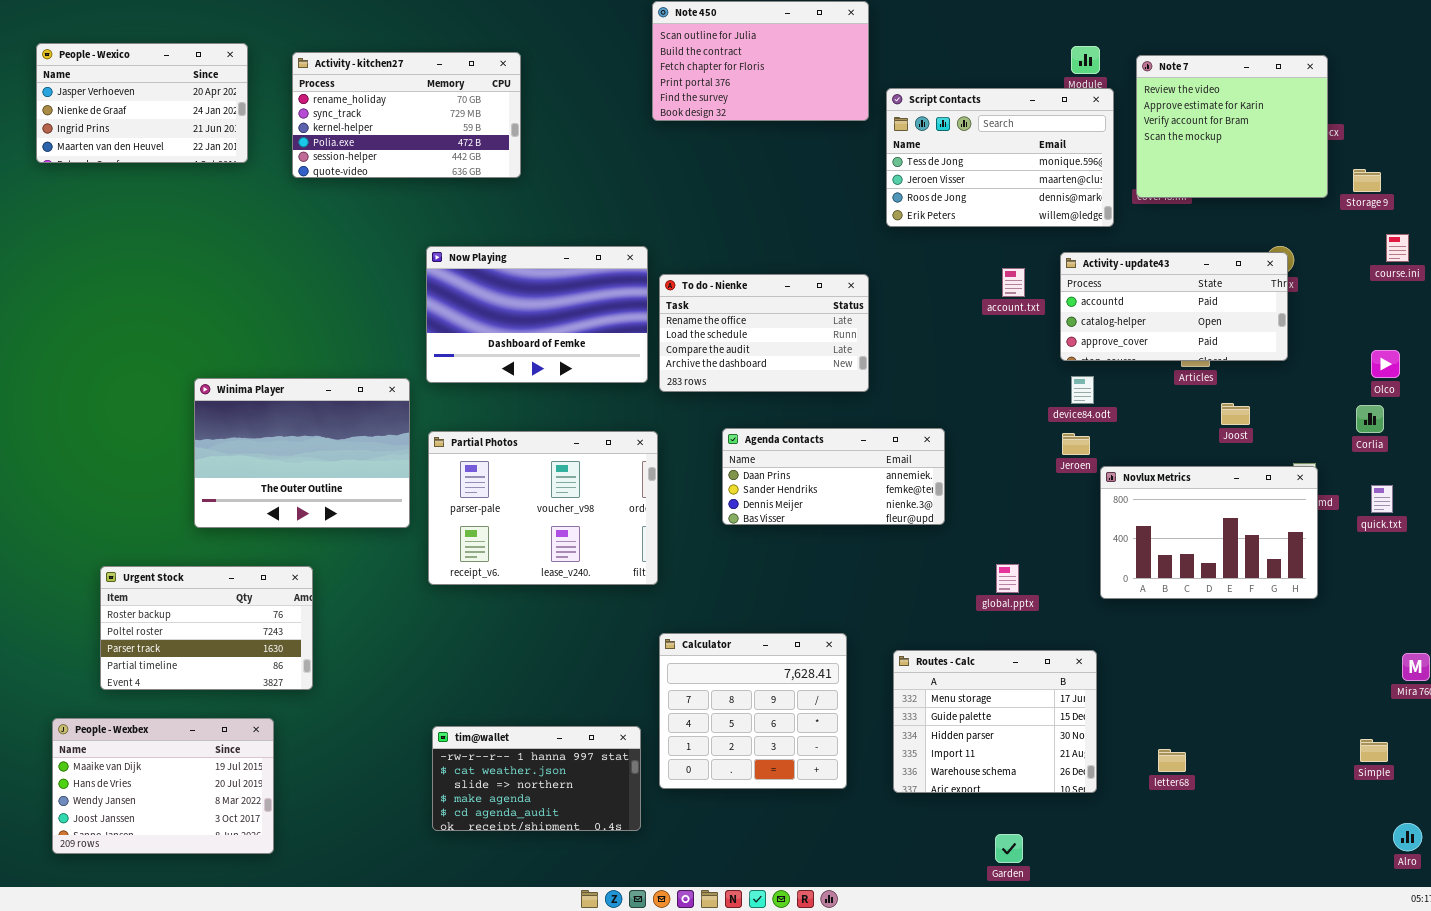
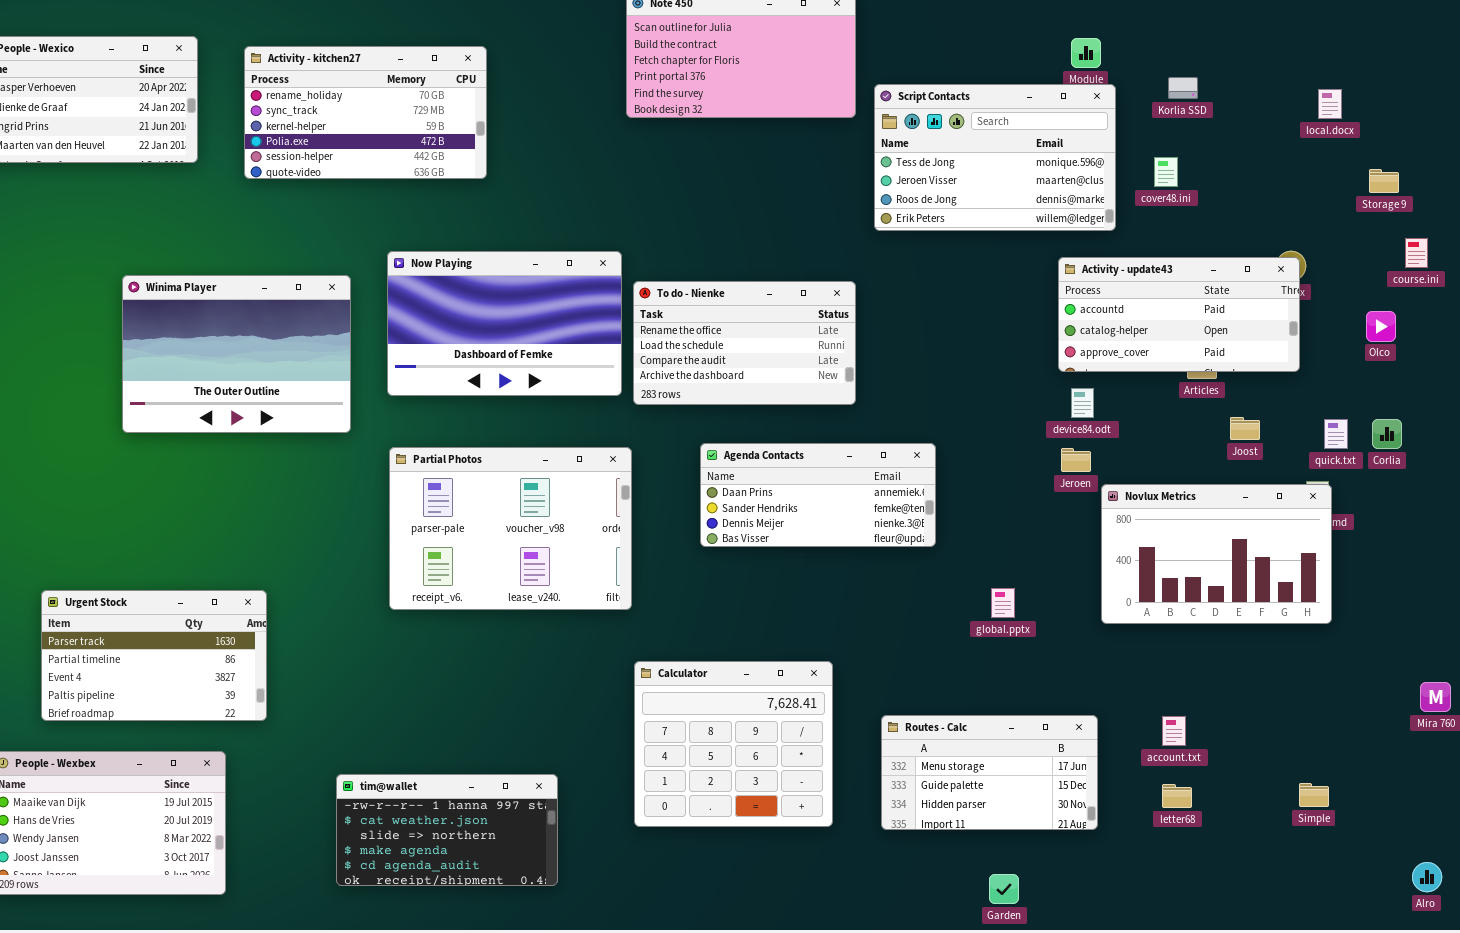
Note 7: [1136,55,1328,198] -> none, closed
account.txt: [1002,268,1025,297] -> [1162,716,1186,746], moved
Olco: [1371,350,1400,378] -> [1366,311,1396,342], moved
Winima Player: [194,378,410,528] -> [122,275,351,433], moved
quick.txt: [1371,485,1393,513] -> [1324,419,1348,449], moved
Urgent Stock: [100,566,313,690] -> [41,590,267,721], scrolled down 2 rows
Routes - Calc: [893,650,1097,793] -> [881,715,1098,830], resized
tim@wallet: [432,726,641,831] -> [336,774,558,886], moved
Simple: [1360,739,1388,762] -> [1299,783,1329,807], moved

